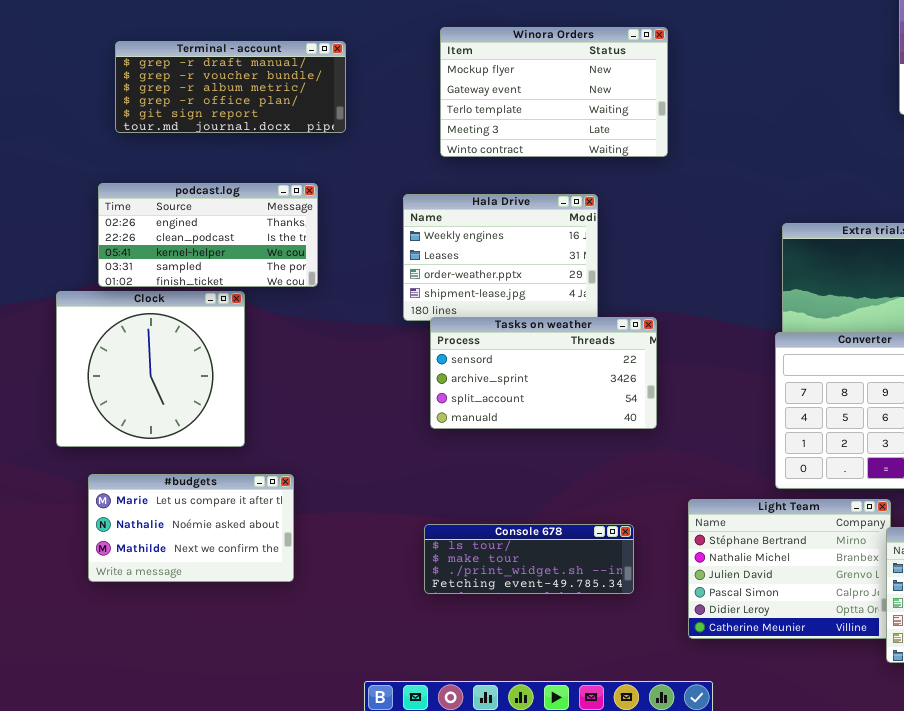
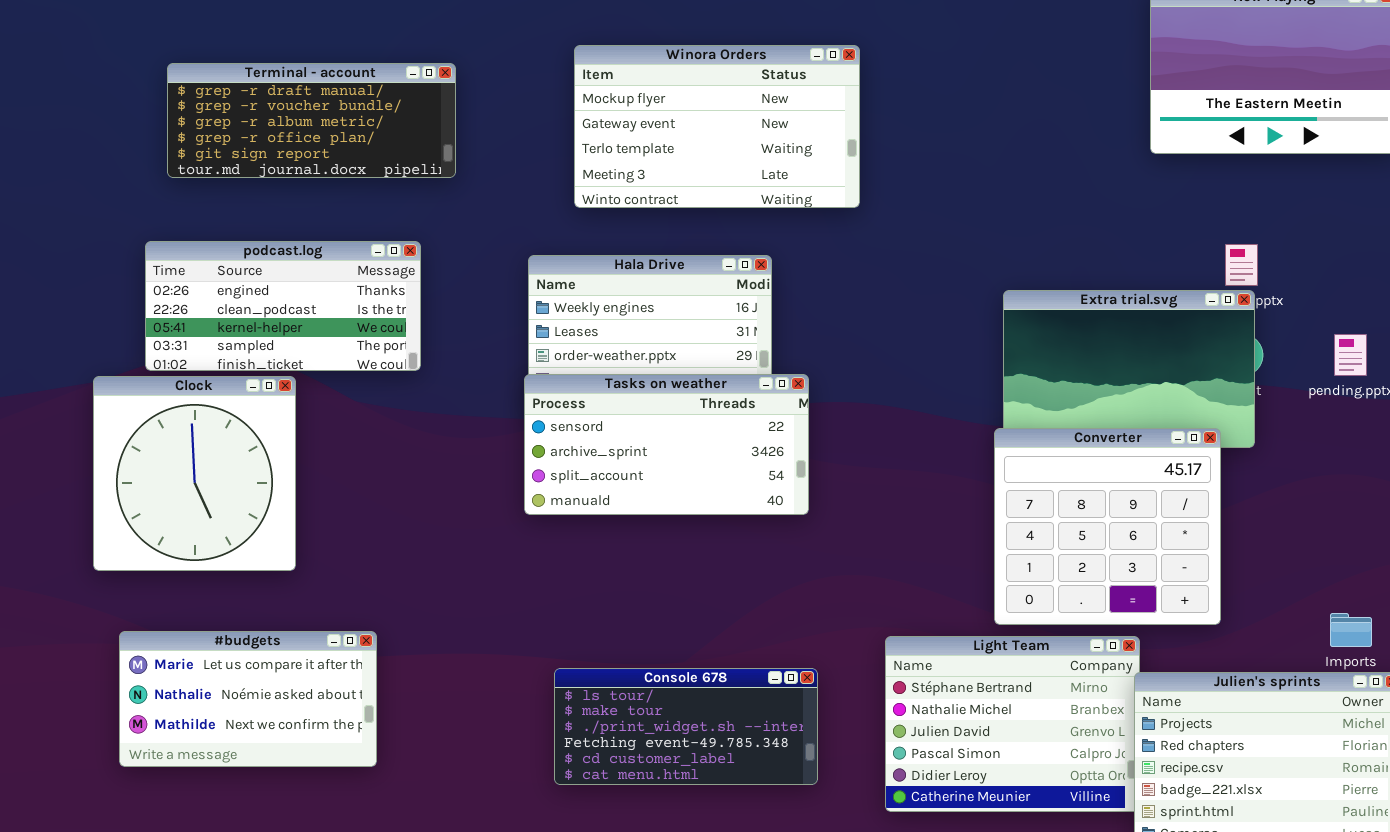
Clock: [56,291,245,447] -> [93,376,296,571], resized
Tasks on weather: [430,317,657,429] -> [524,374,809,515], moved
#budgets: [88,474,294,582] -> [119,631,377,767], moved
Console 678: [424,524,634,594] -> [554,668,818,785], resized

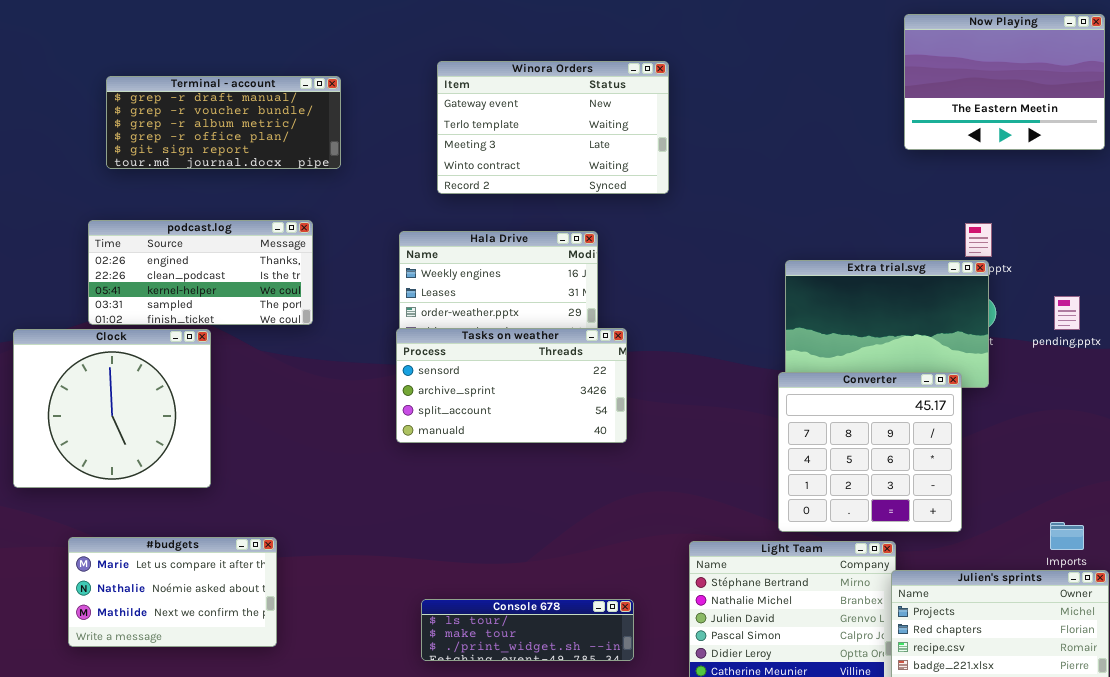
Winora Orders: [574,45,860,208] -> [437,61,669,194], scrolled down 1 row
Clock: [93,376,296,571] -> [13,329,211,488], resized
Console 678: [554,668,818,785] -> [421,599,634,661], resized

